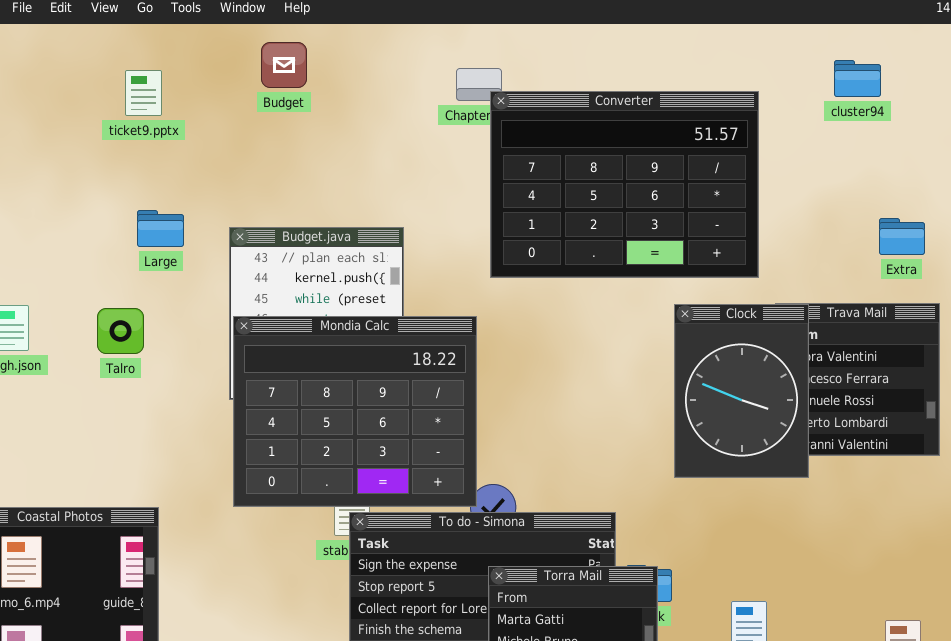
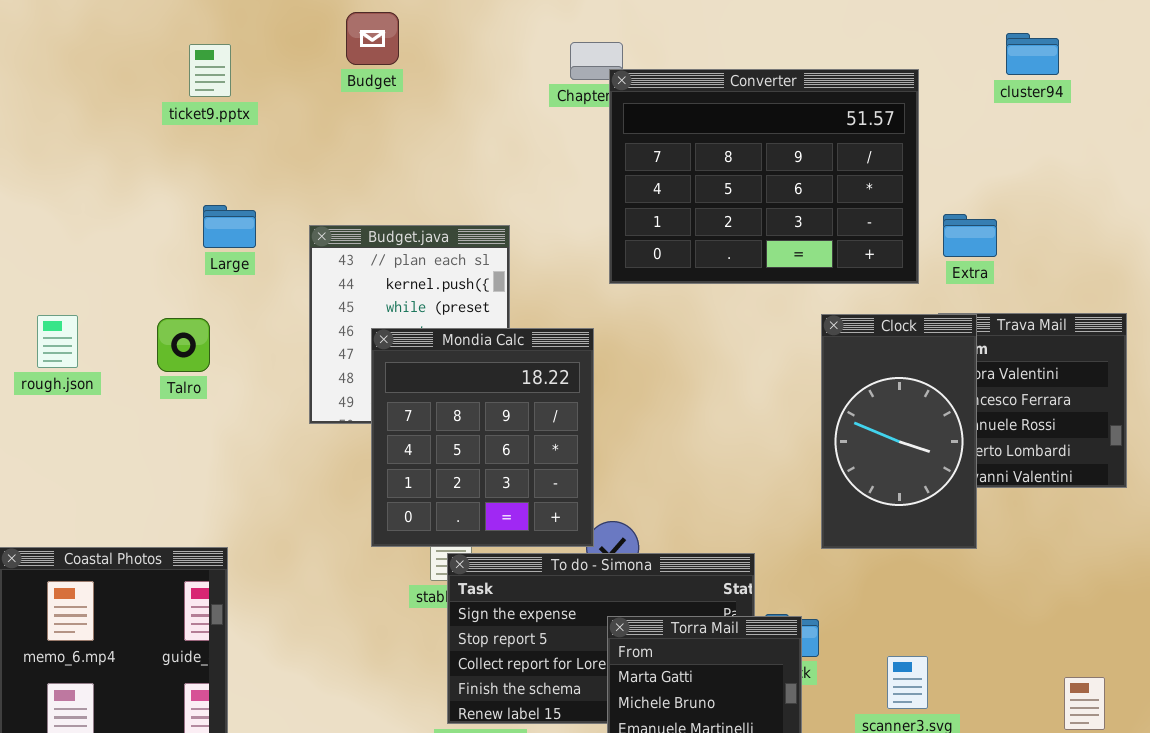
Extra: [879,218,925,255] -> [943,214,997,257], moved
Clock: [674,304,809,478] -> [821,314,977,549], resized
Mondia Calc: [233,316,477,507] -> [371,328,594,547], resized

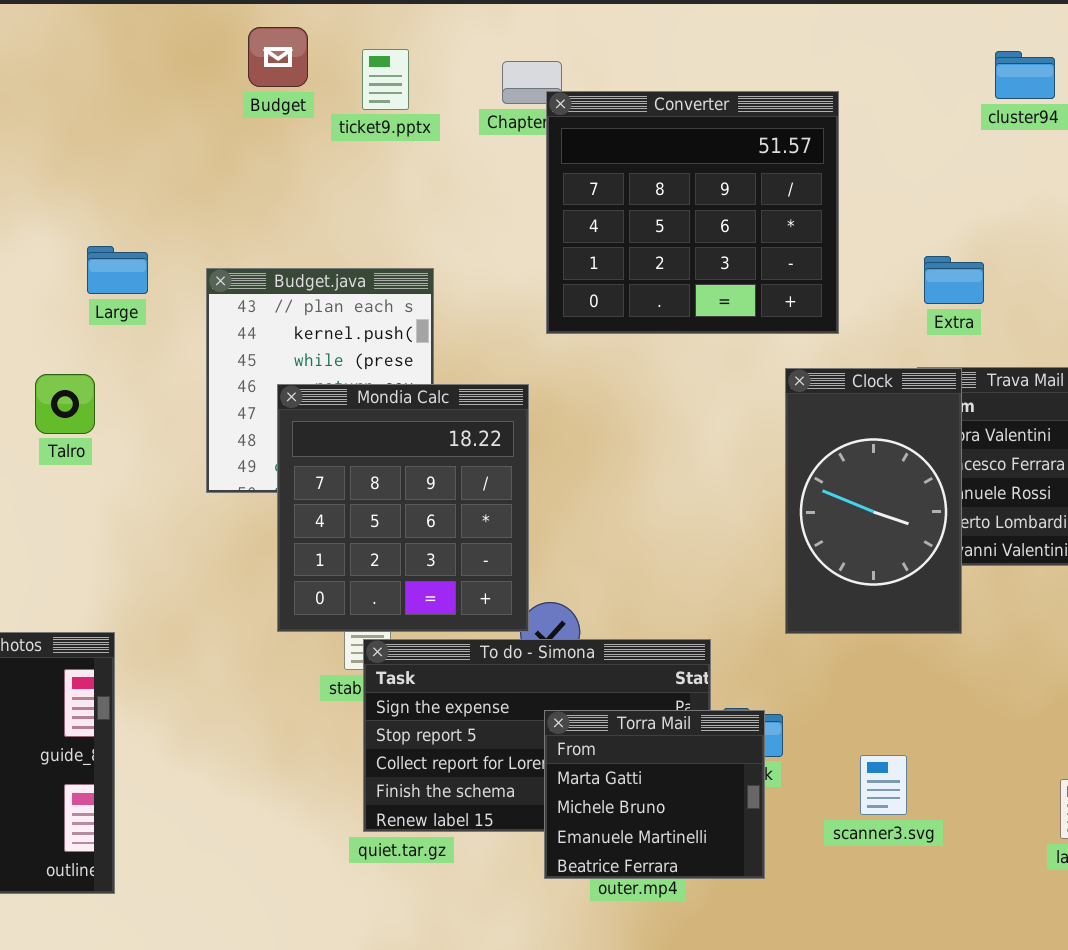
ticket9.pptx: [189,44,231,97] -> [362,49,409,110], moved
Converter: [609,69,919,284] -> [546,91,839,334], resized

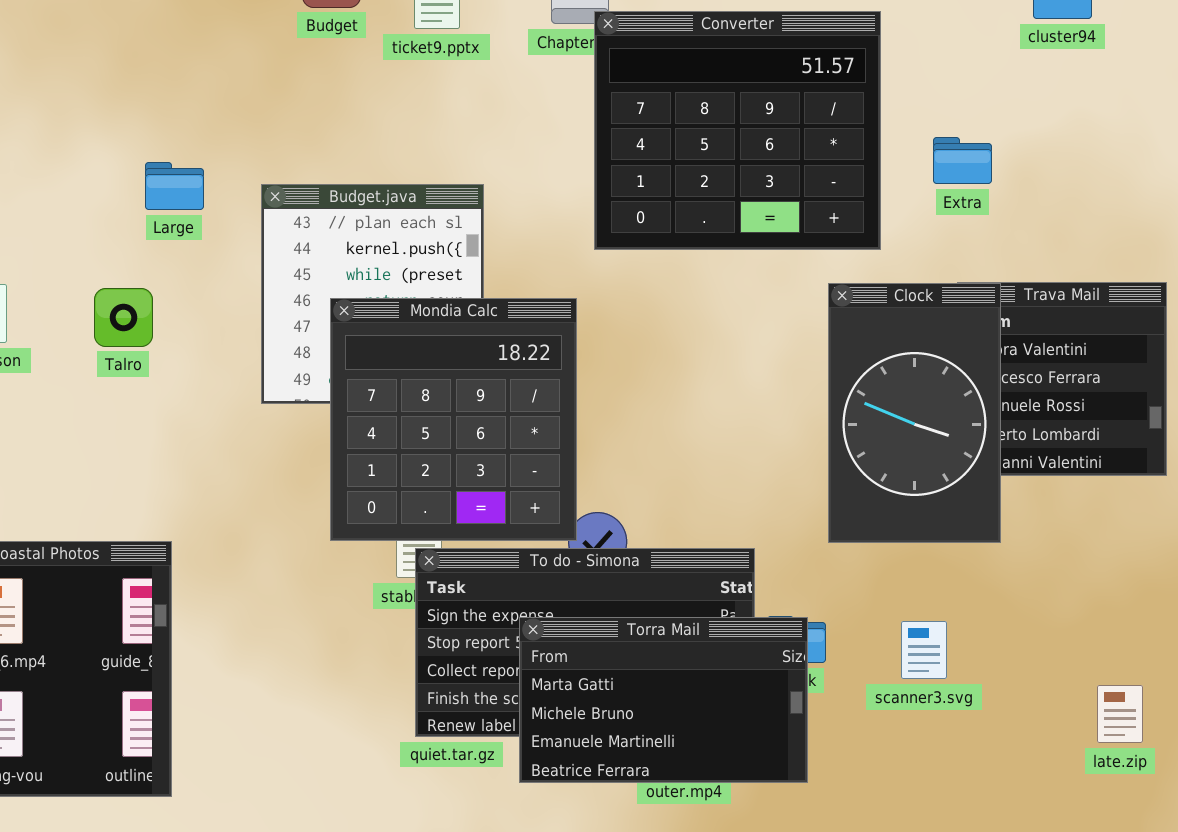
Extra: [924,256,984,304] -> [933,137,992,184], moved
Torra Mail: [544,710,765,879] -> [519,617,808,783], resized
scanner3.svg: [860,755,907,815] -> [901,621,947,679], moved

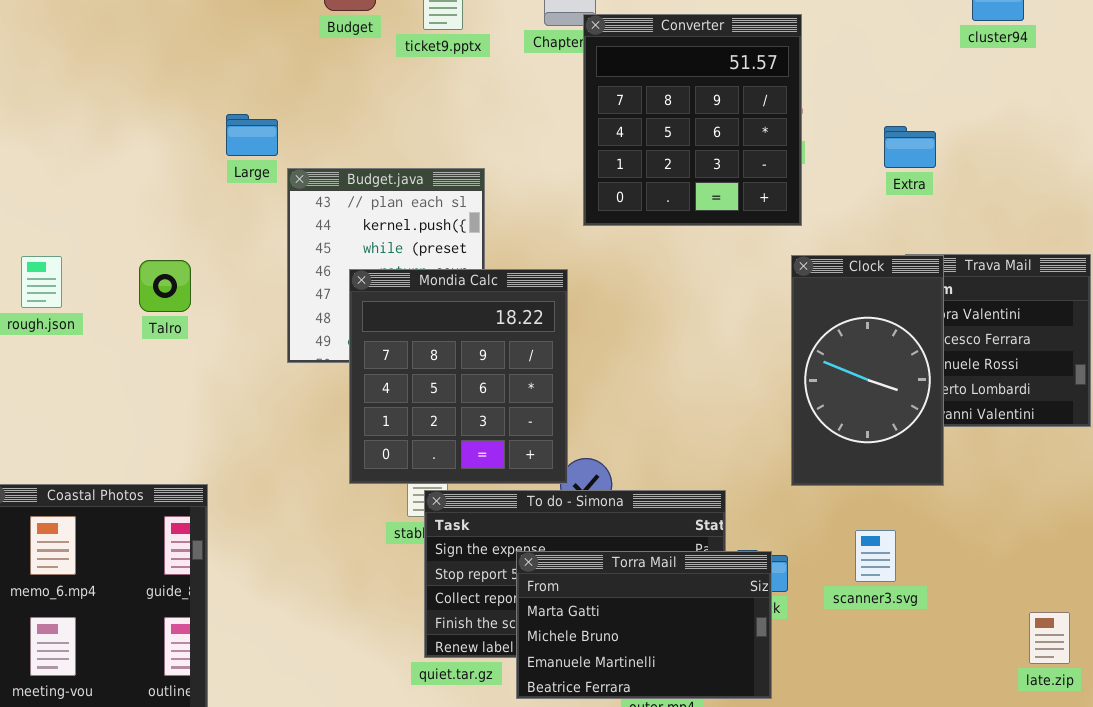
Converter: [594,11,881,250] -> [583,14,802,226], resized
Large: [145,162,204,210] -> [226,114,278,156], moved
scanner3.svg: [901,621,947,679] -> [855,530,896,582], moved

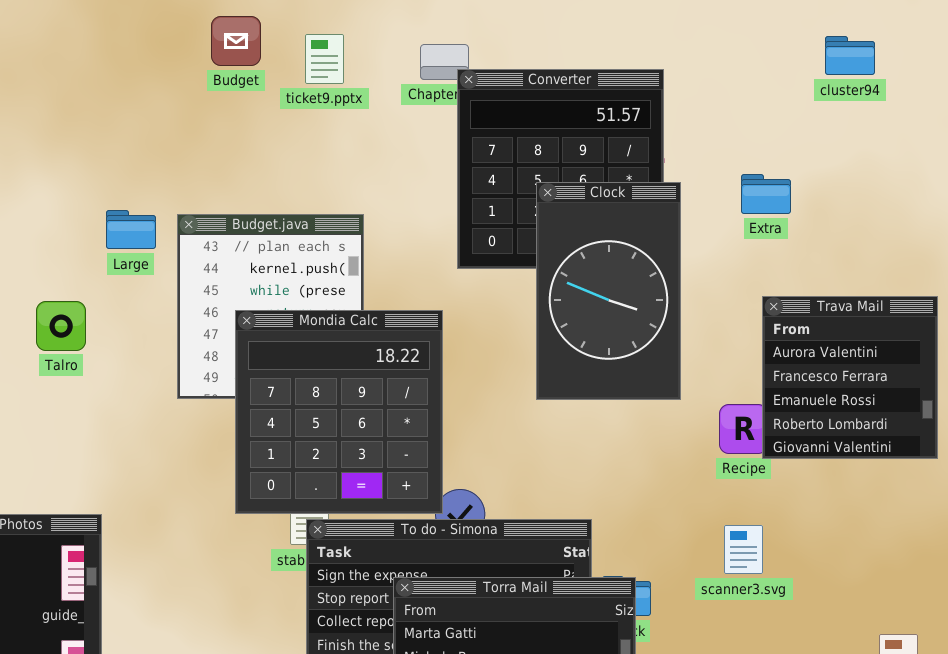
Large: [226,114,278,156] -> [106,210,156,249], moved
Clock: [791,255,944,486] -> [536,182,681,400], moved
scanner3.svg: [855,530,896,582] -> [724,525,763,574], moved

